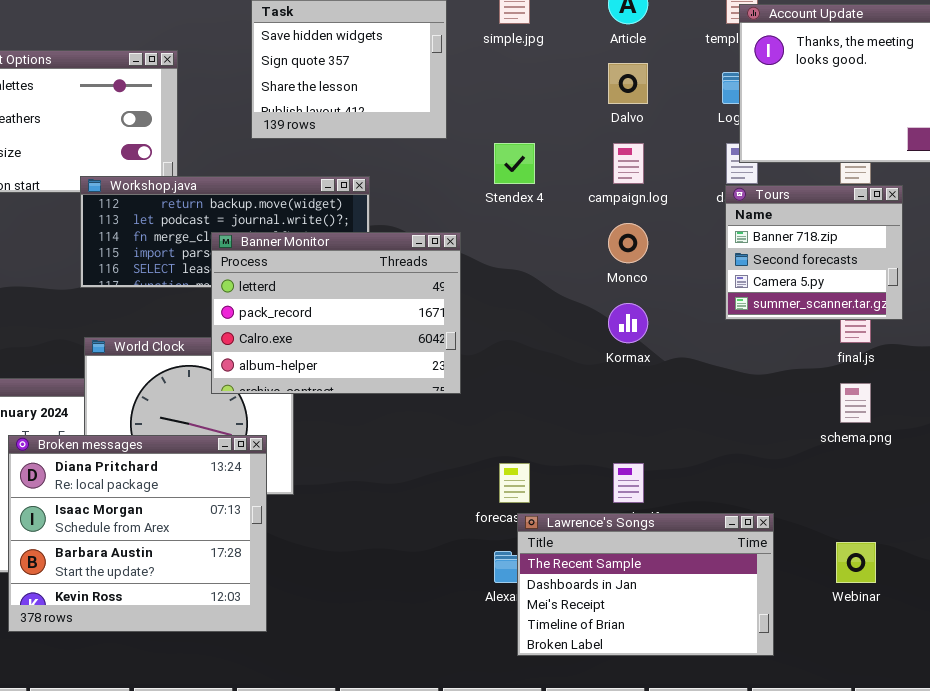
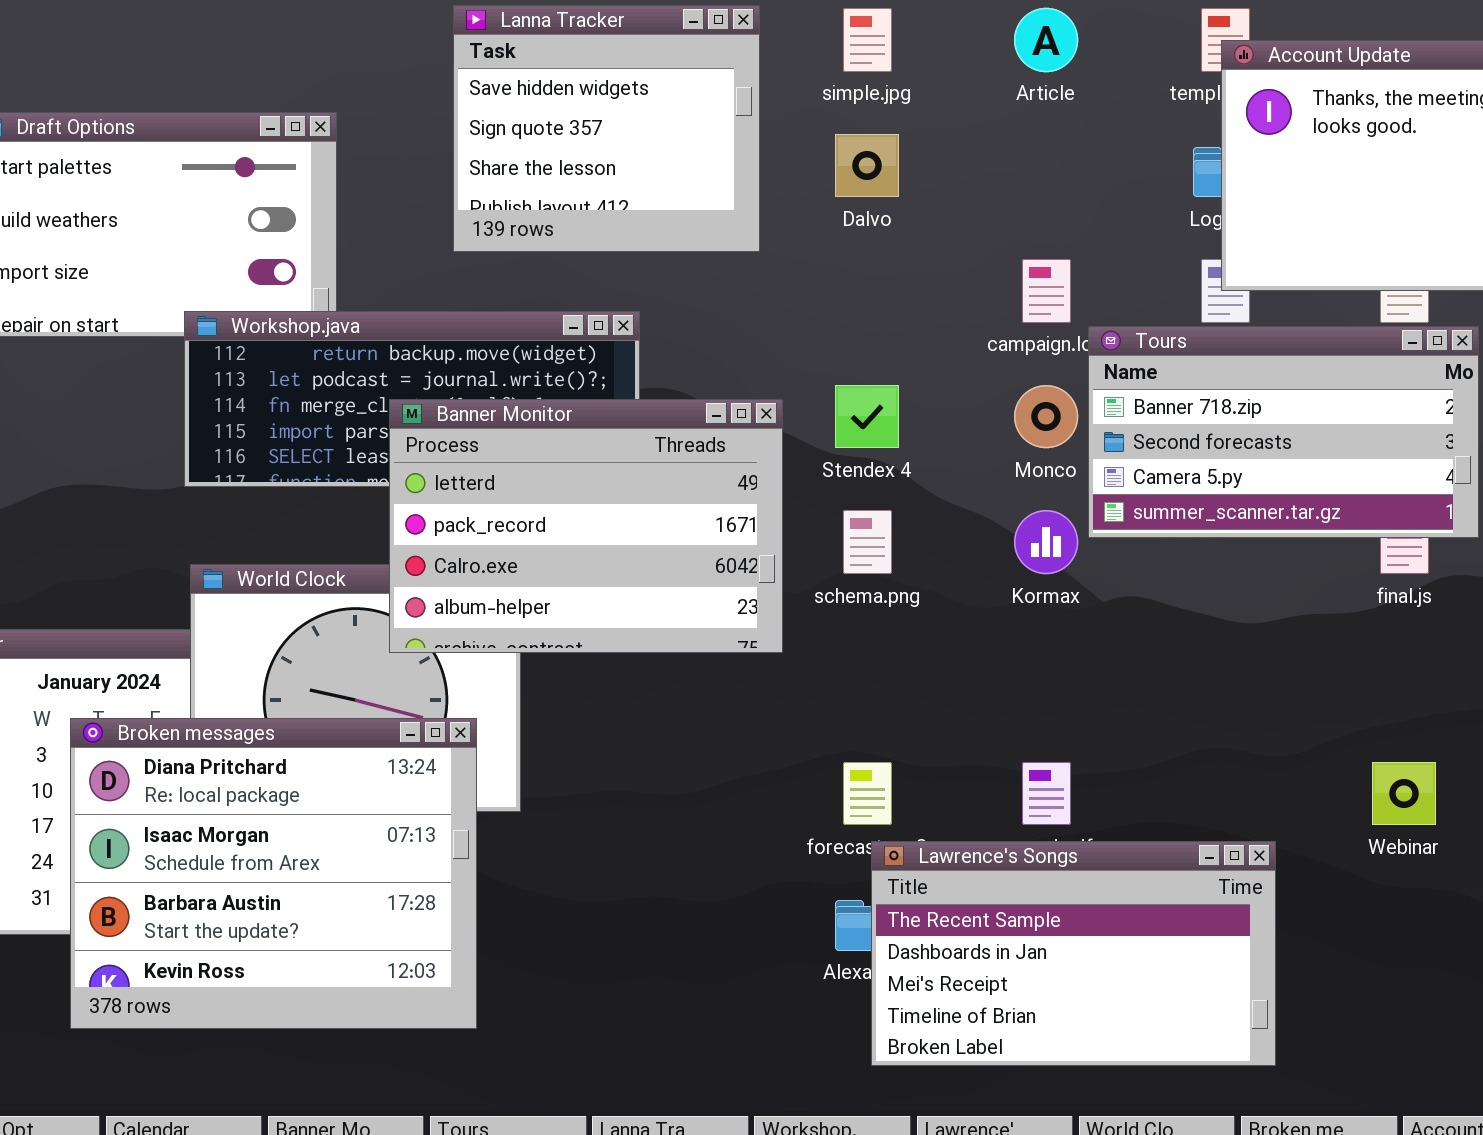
Dalvo: [608,63,648,104] -> [835,134,899,197], moved
Stendex 4: [494,143,535,184] -> [835,385,899,448], moved
Tours: [725,185,903,320] -> [1088,326,1479,538], resized
schema.png: [840,383,871,423] -> [843,510,892,574], moved
Webinar: [836,542,876,583] -> [1372,762,1436,825], moved

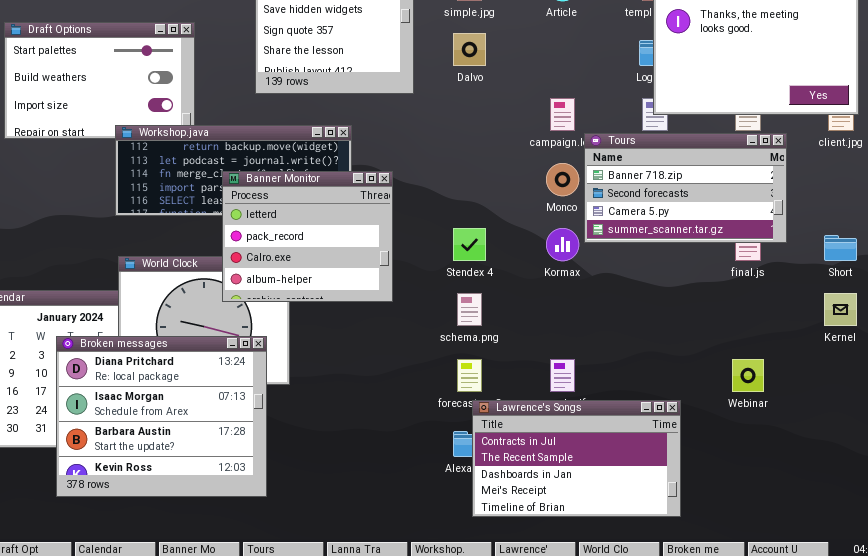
Stendex 4: [835,385,899,448] -> [453,228,486,261], moved
Banner Monitor: [389,399,783,653] -> [222,171,393,302], resized
schema.png: [843,510,892,574] -> [457,293,482,326], moved
Lawrence's Songs: [871,841,1276,1066] -> [472,400,681,517], scrolled up 1 row

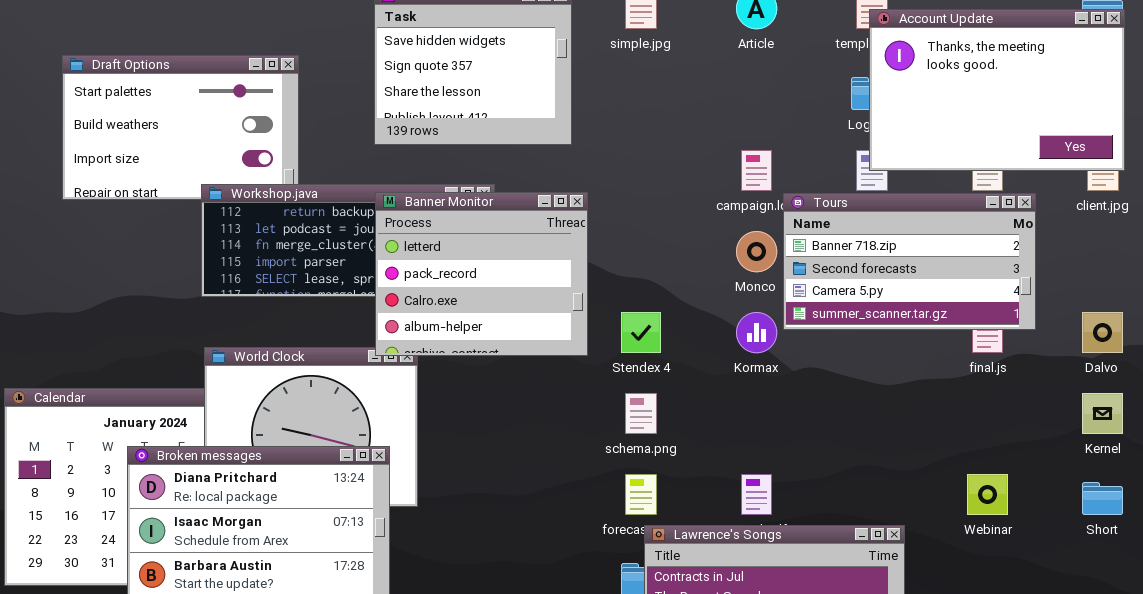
Dalvo: [453,33,486,66] -> [1082,312,1123,353], moved
Banner Monitor: [222,171,393,302] -> [375,192,588,356], moved
Short: [824,235,857,261] -> [1082,482,1123,515], moved

